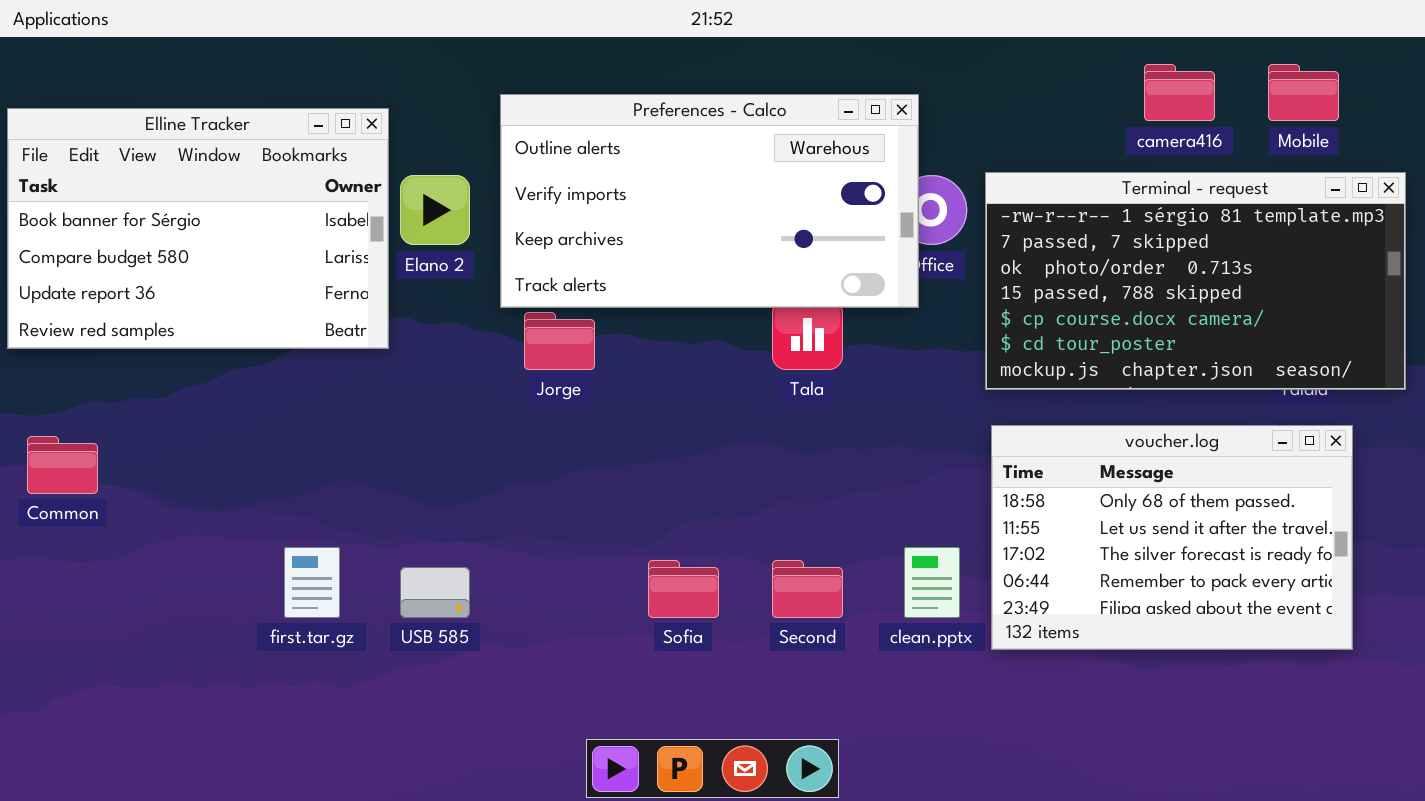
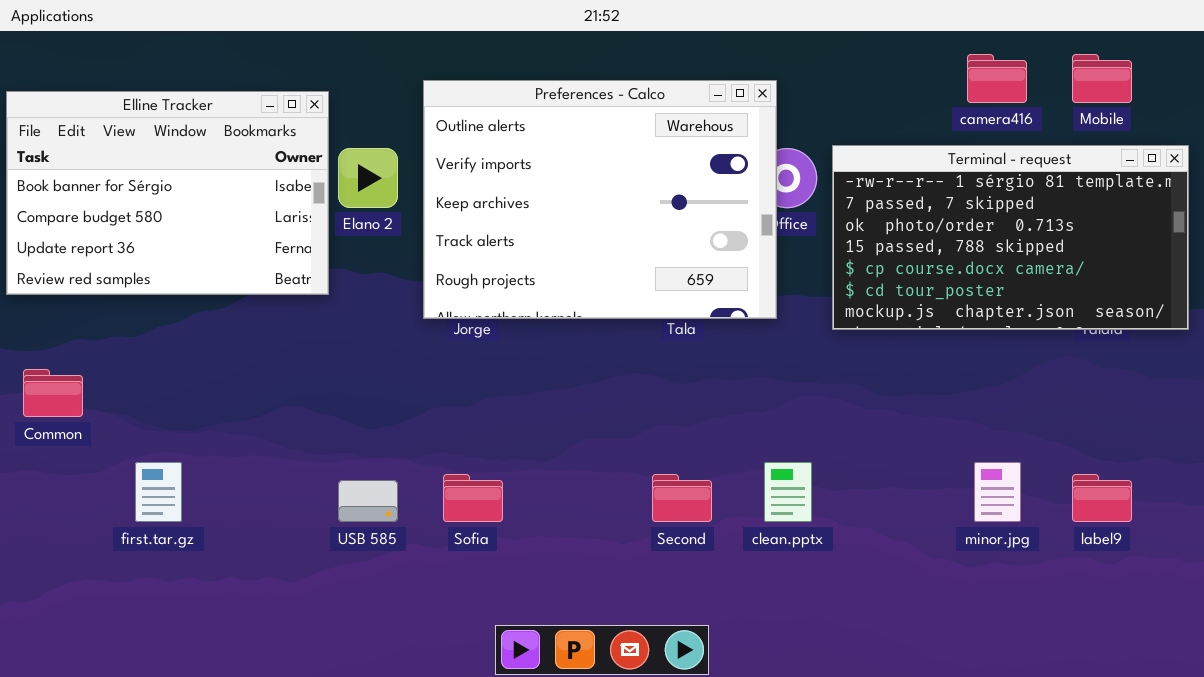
Preferences - Calco: [500,94,919,308] -> [423,80,777,319], resized
voucher.log: [991,425,1353,650] -> none, closed
first.tar.gz: [284,547,340,618] -> [135,462,182,522], moved
Sofia: [648,560,719,618] -> [443,474,503,522], moved

